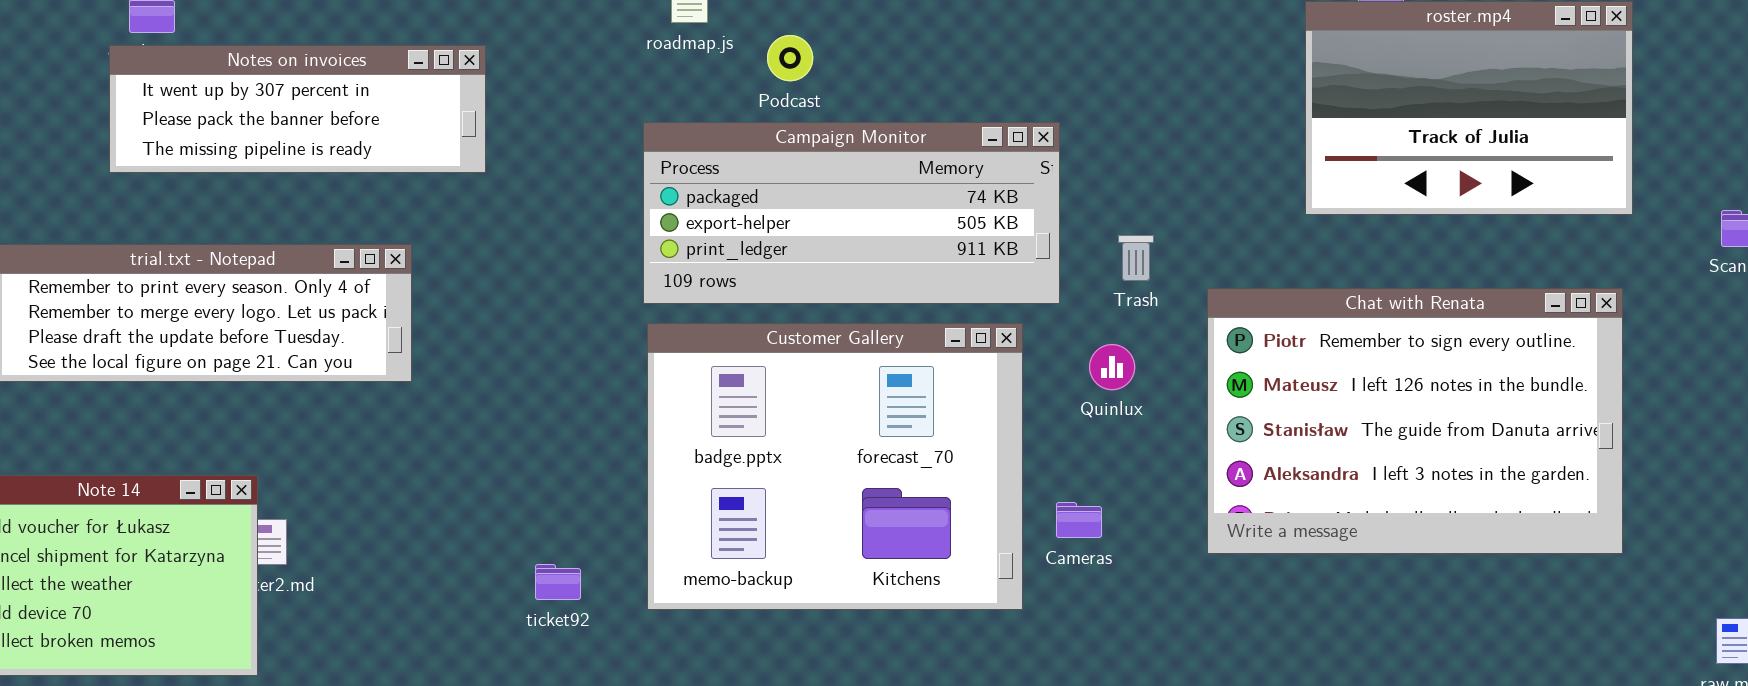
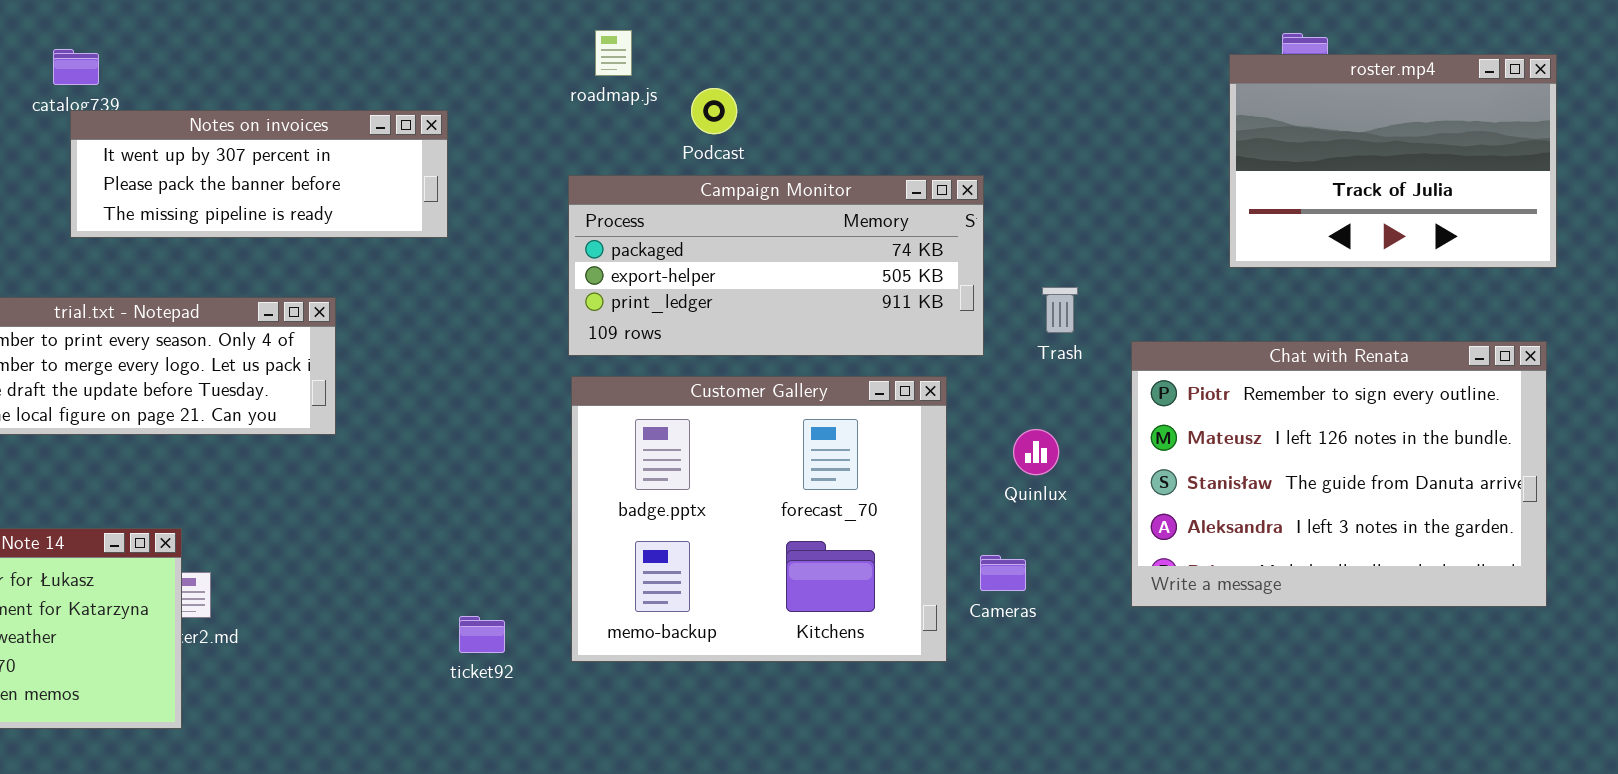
Notes on invoices: [109,45,486,173] -> [70,110,448,238], moved
Quinlux: [1089,344,1135,390] -> [1013,429,1059,475], moved

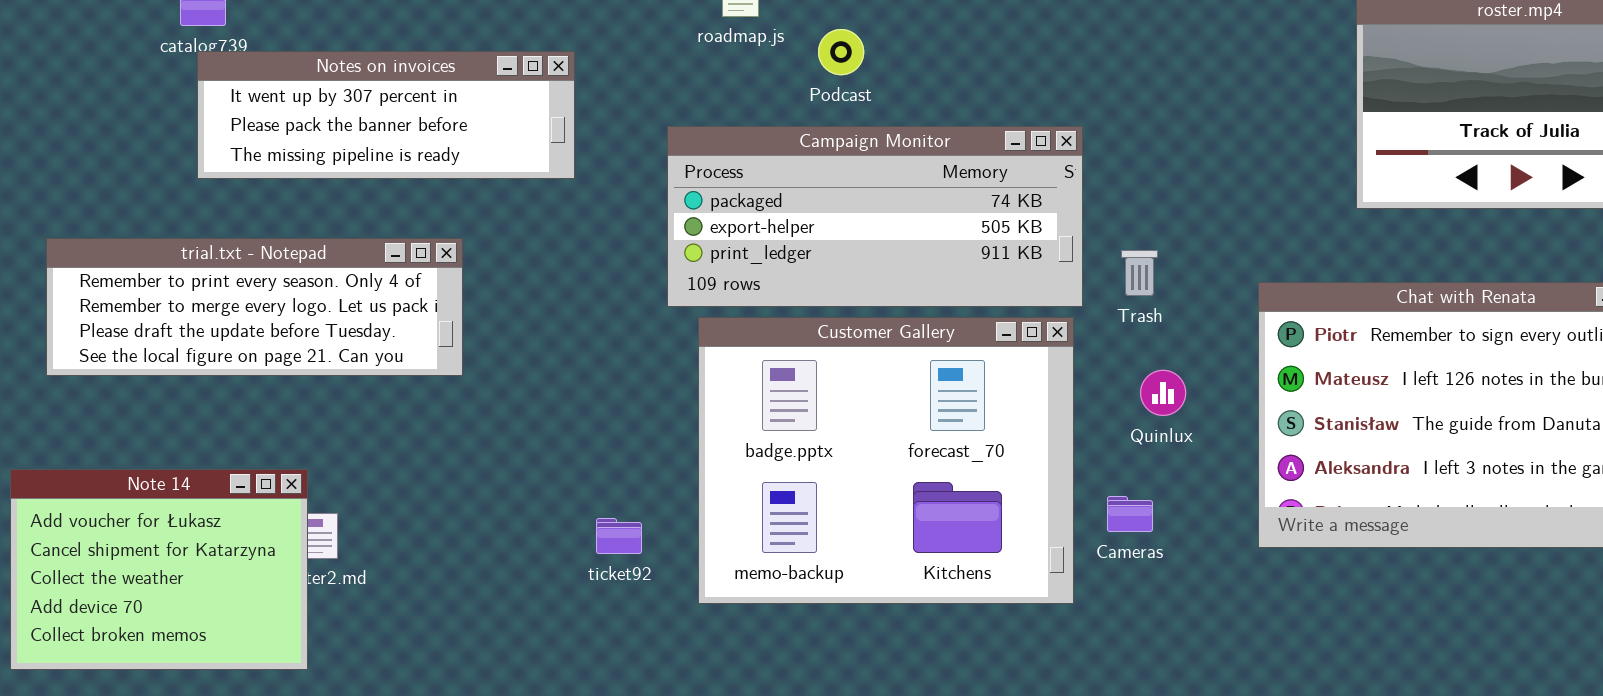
Campaign Monitor: [568,175,984,356] -> [667,126,1083,307], moved
Trash: [1042,287,1078,333] -> [1121,250,1158,296], moved
ticket92: [459,616,505,653] -> [596,518,642,554], moved

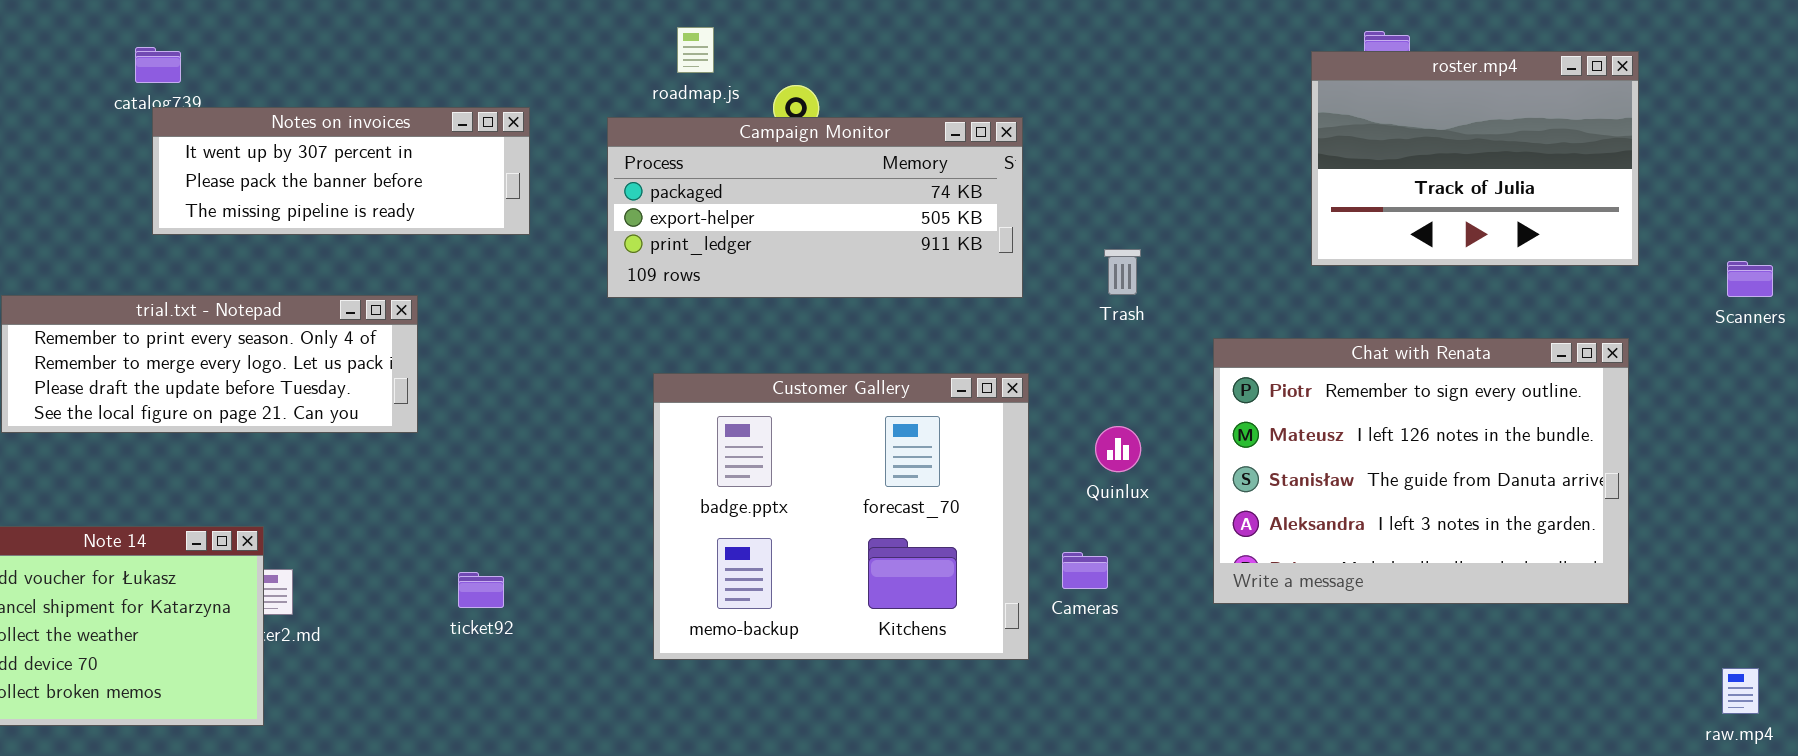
Campaign Monitor: [667,126,1083,307] -> [607,117,1023,298], moved
Trash: [1121,250,1158,296] -> [1104,249,1141,295], moved
ticket92: [596,518,642,554] -> [458,572,504,608], moved

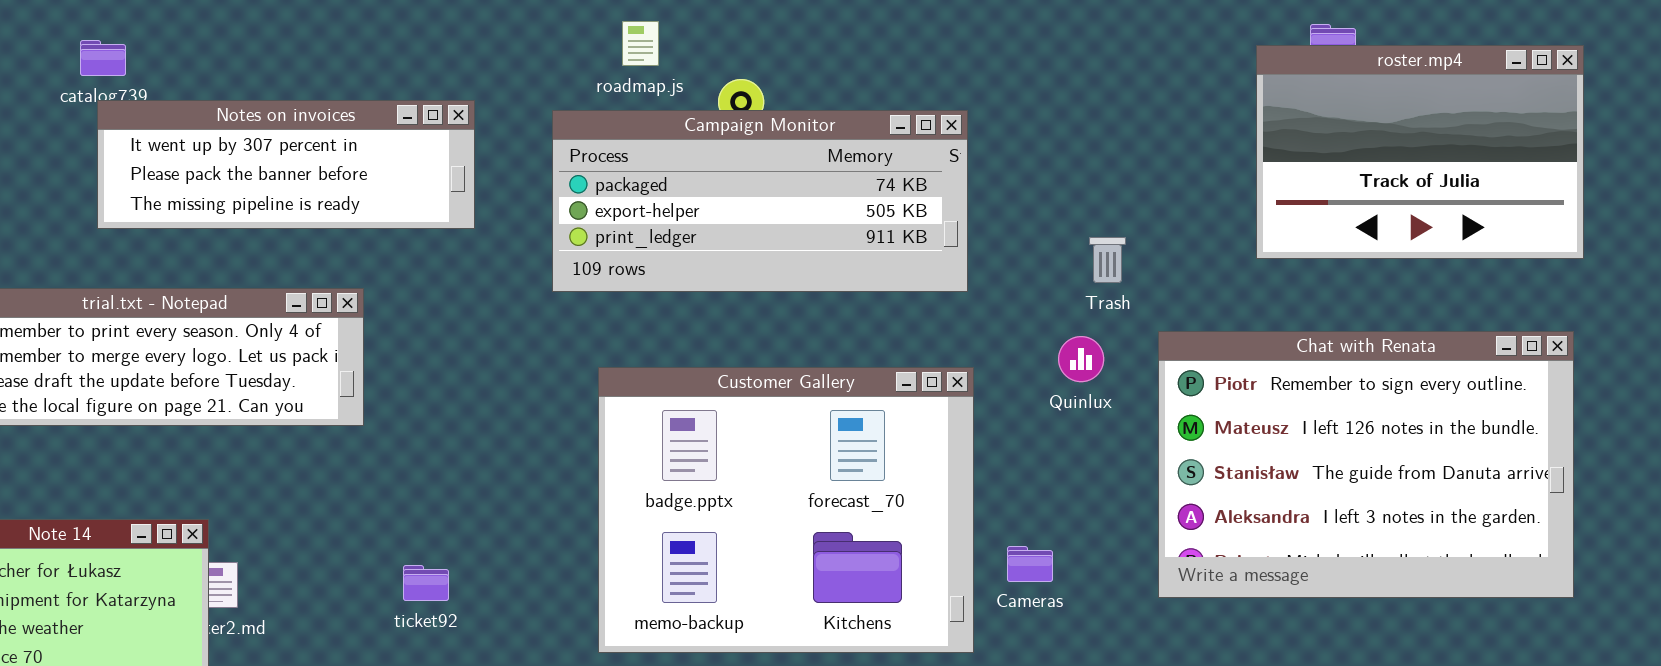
Trash: [1104,249,1141,295] -> [1089,237,1126,283], moved
Quinlux: [1095,426,1141,472] -> [1058,336,1104,382], moved

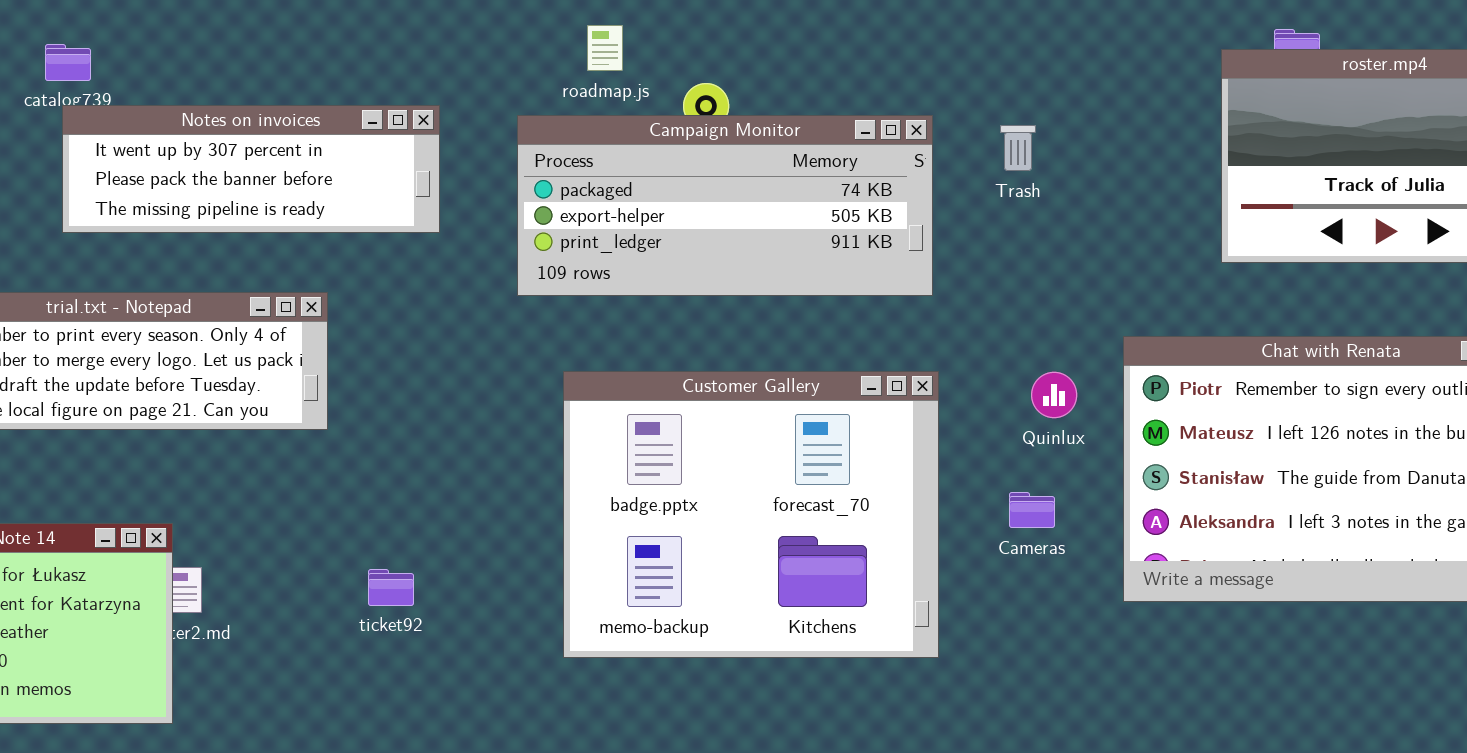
Trash: [1089,237,1126,283] -> [1000,125,1036,171], moved
Quinlux: [1058,336,1104,382] -> [1031,372,1077,418], moved
Cameras: [1007,546,1053,582] -> [1009,492,1055,528], moved

